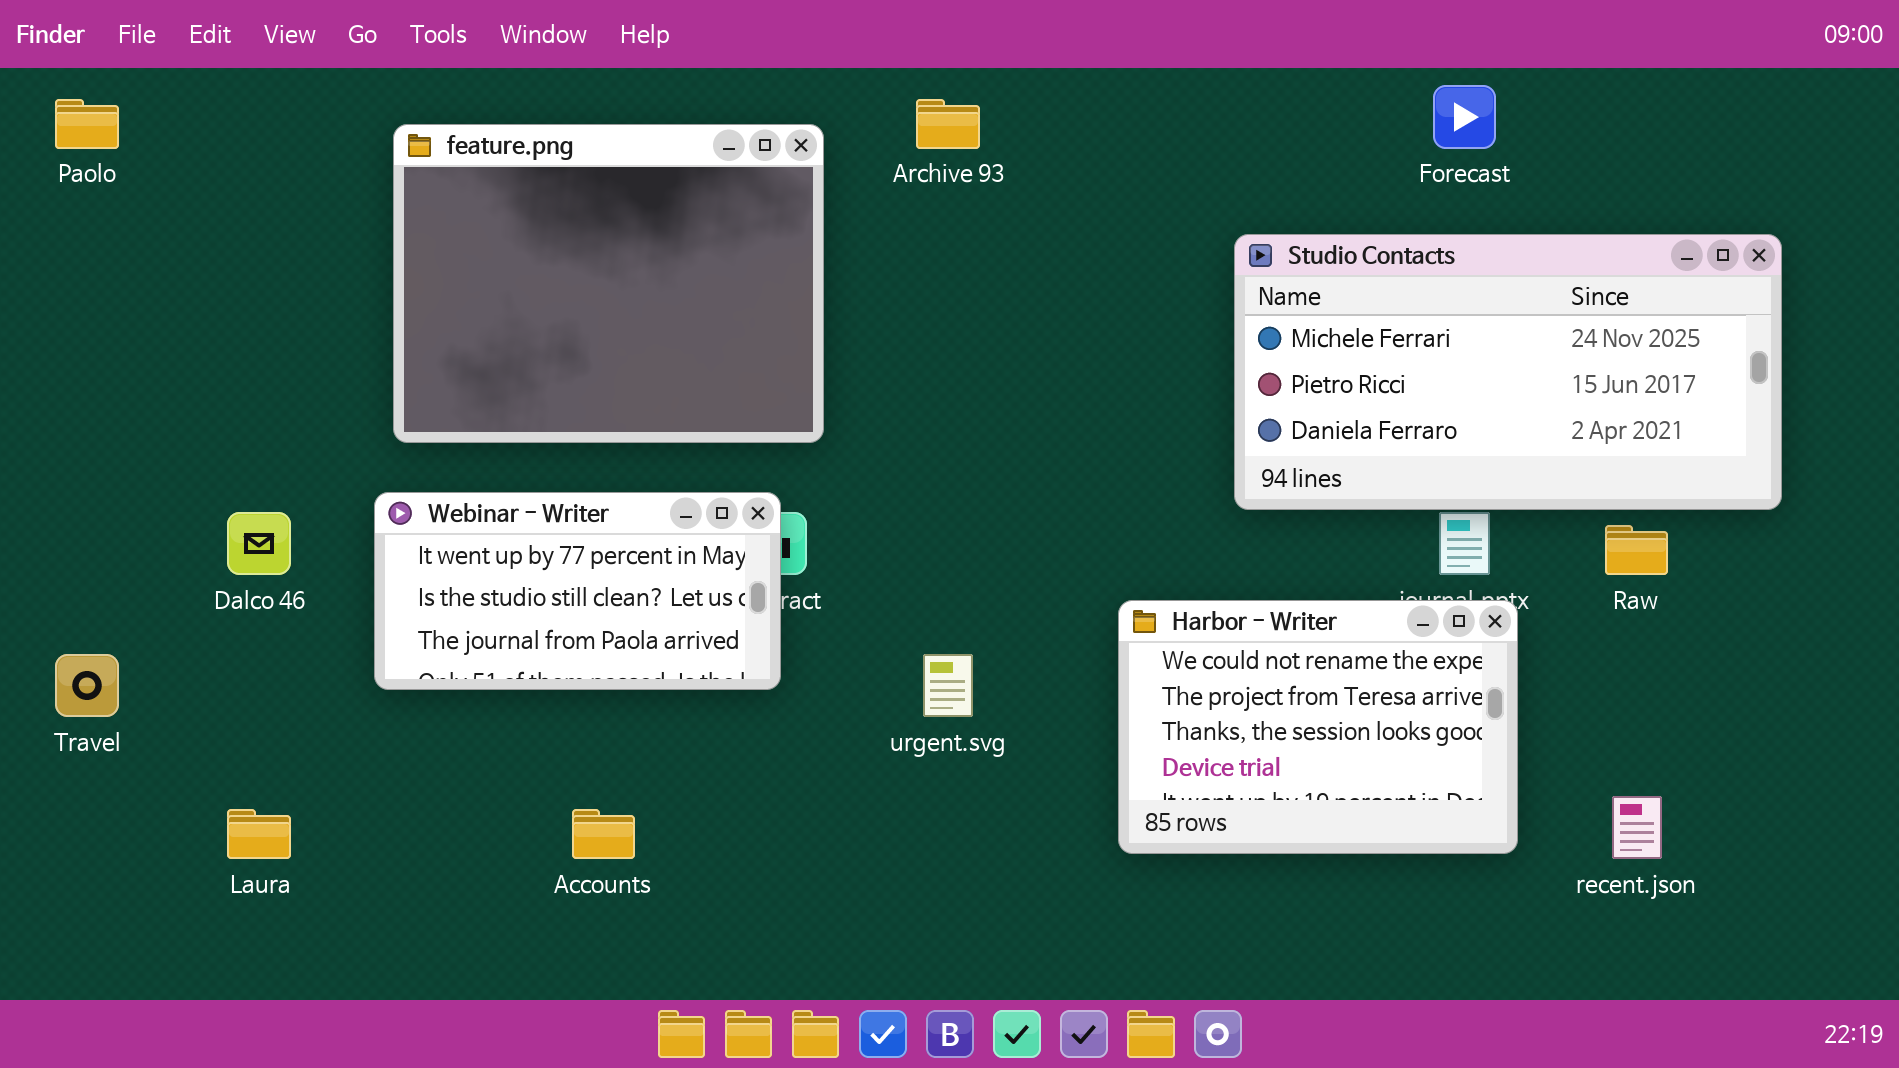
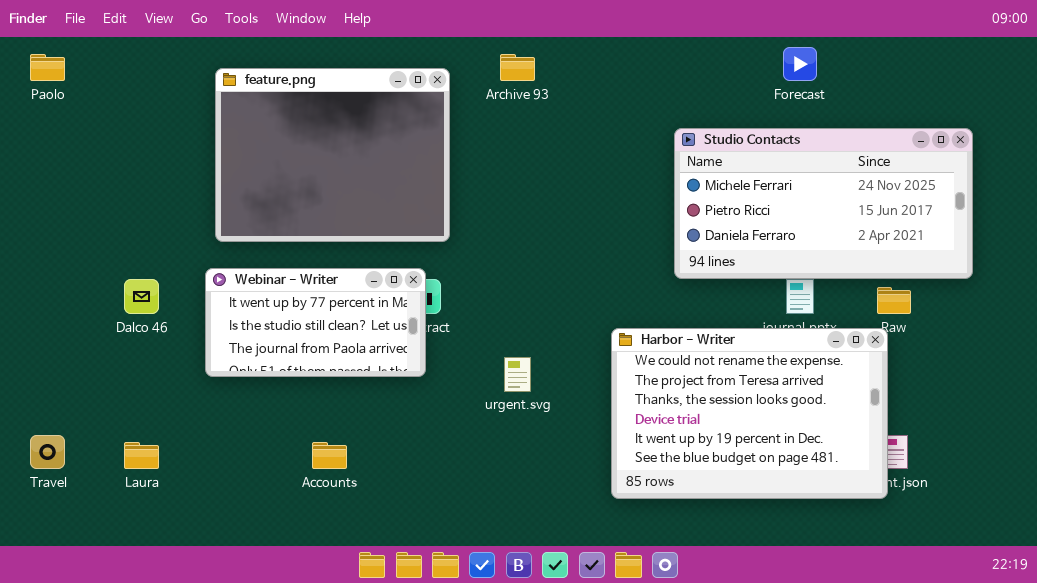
Harbor - Writer: [1118,600,1518,854] -> [611,328,888,499], resized
Travel: [55,654,119,717] -> [30,435,65,469], moved

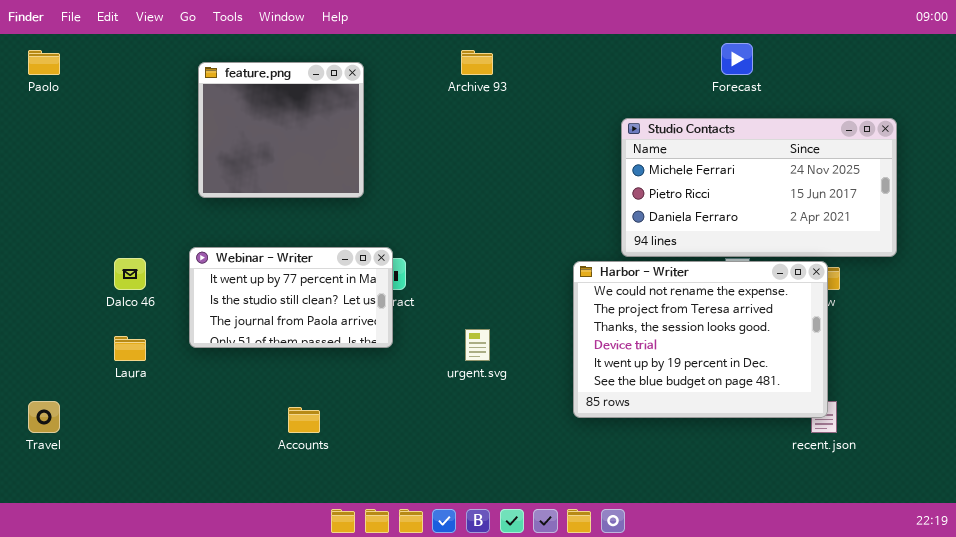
feature.png: [215,68,450,242] -> [198,62,364,198], resized
Harbor - Writer: [611,328,888,499] -> [573,261,828,418], moved
Laura: [124,442,159,469] -> [114,336,146,361], moved

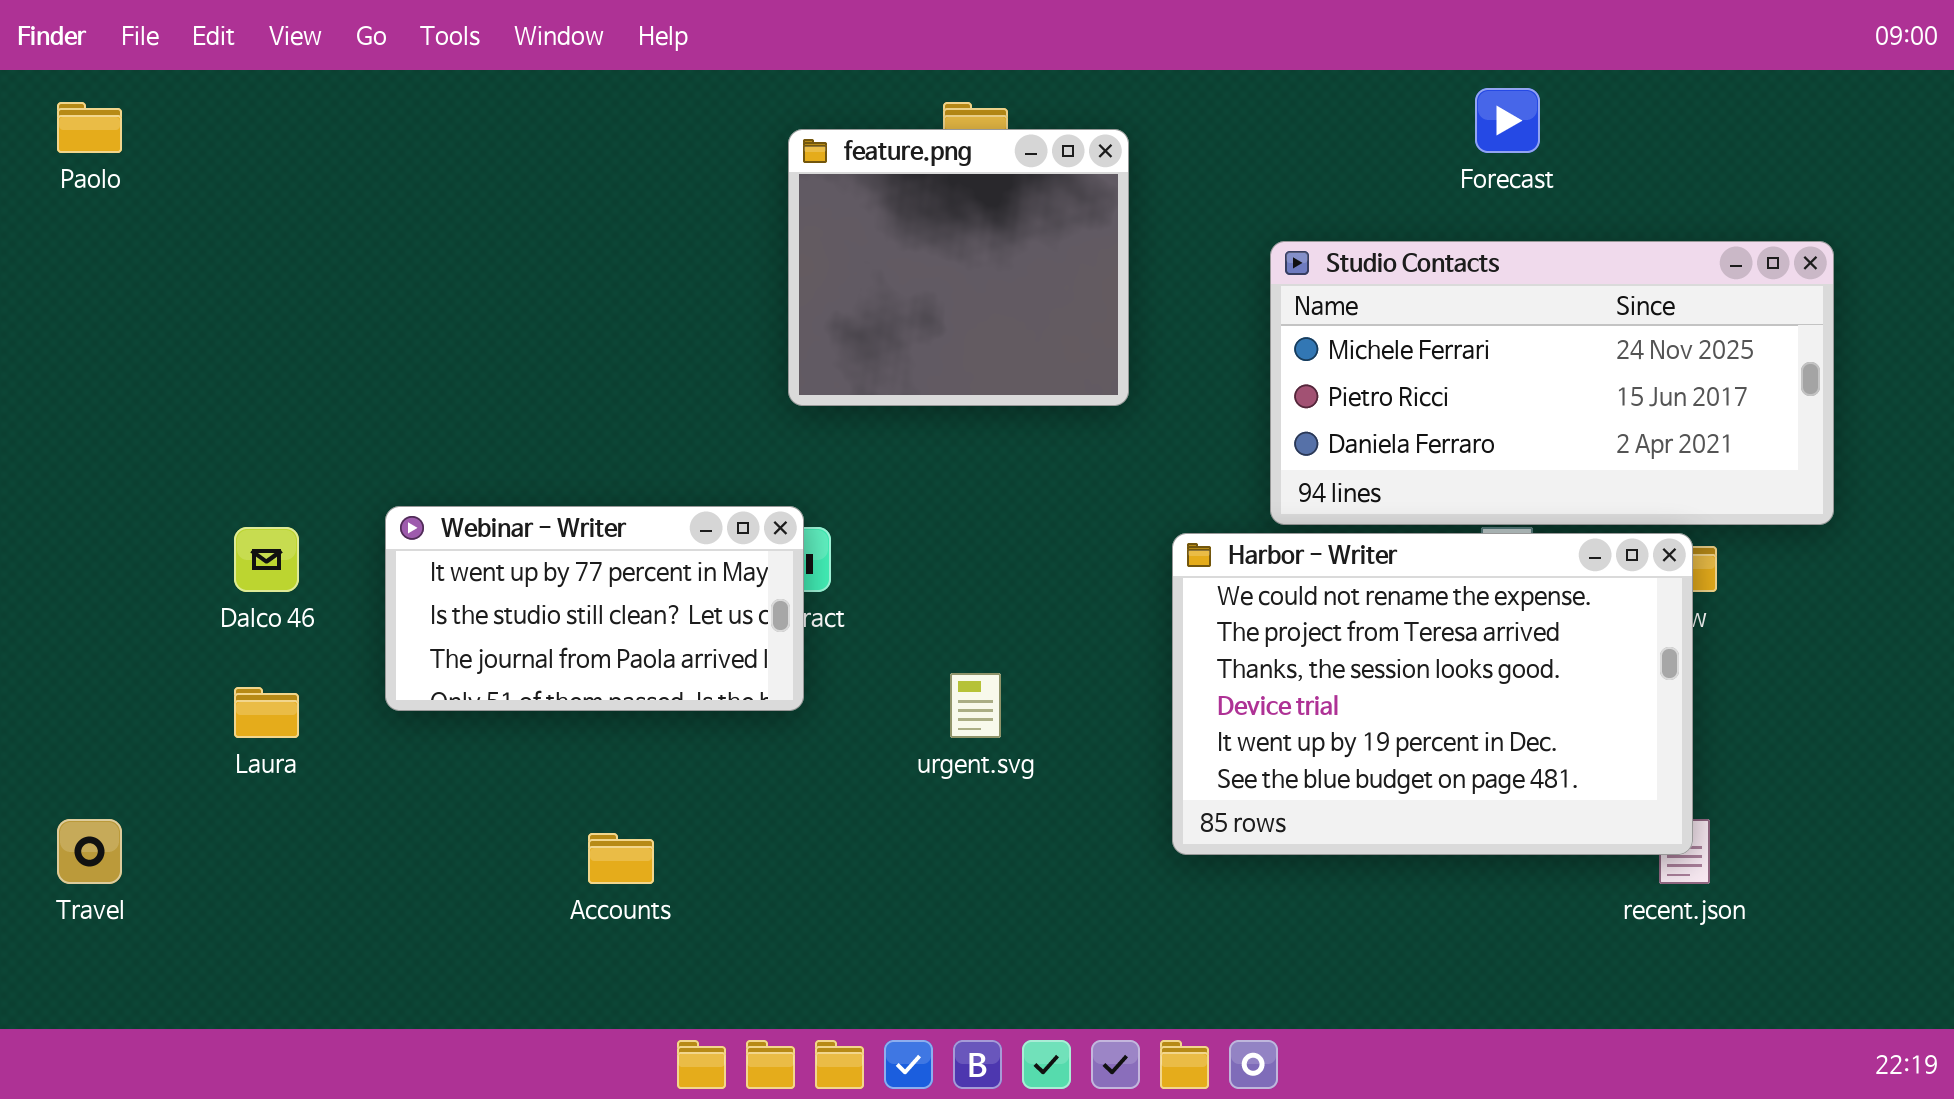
feature.png: [198,62,364,198] -> [788,129,1129,406], moved

